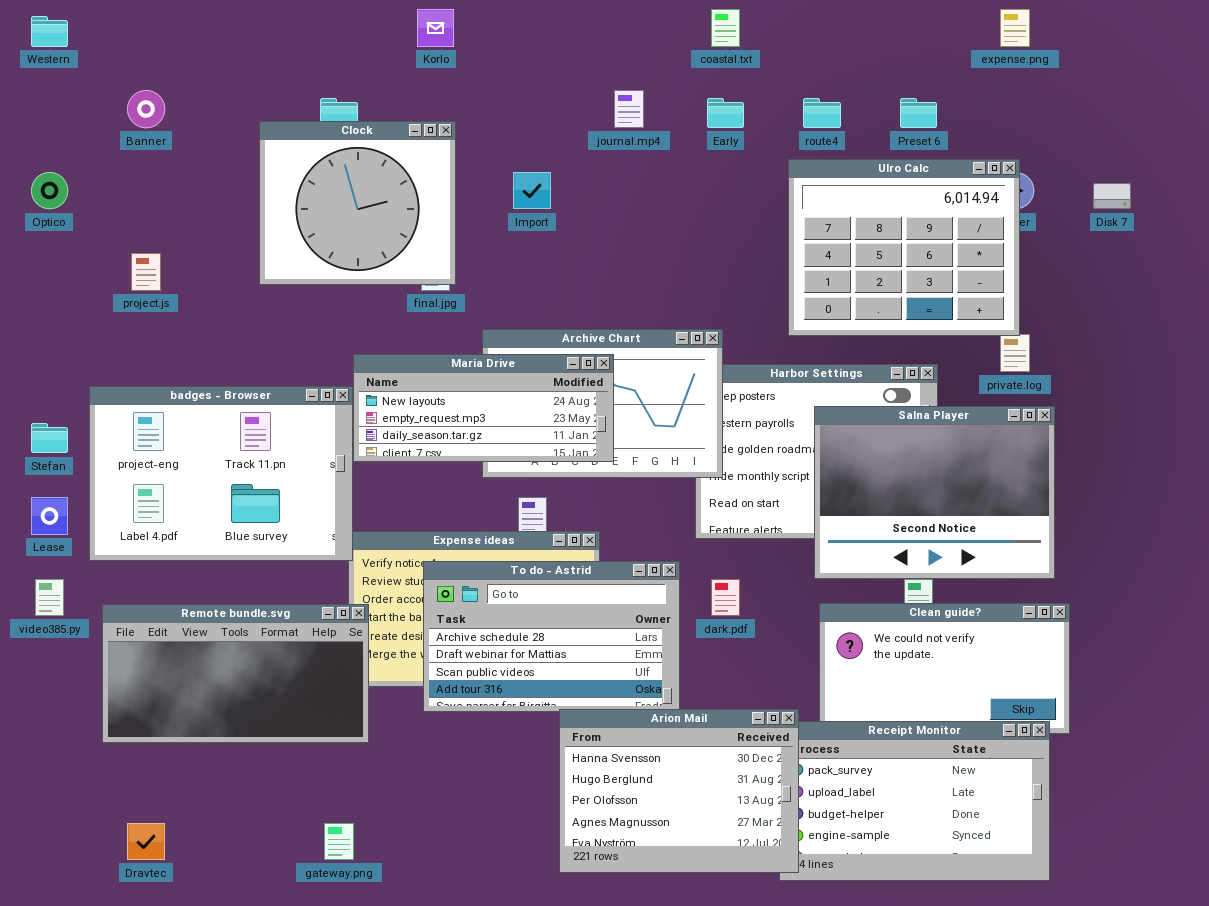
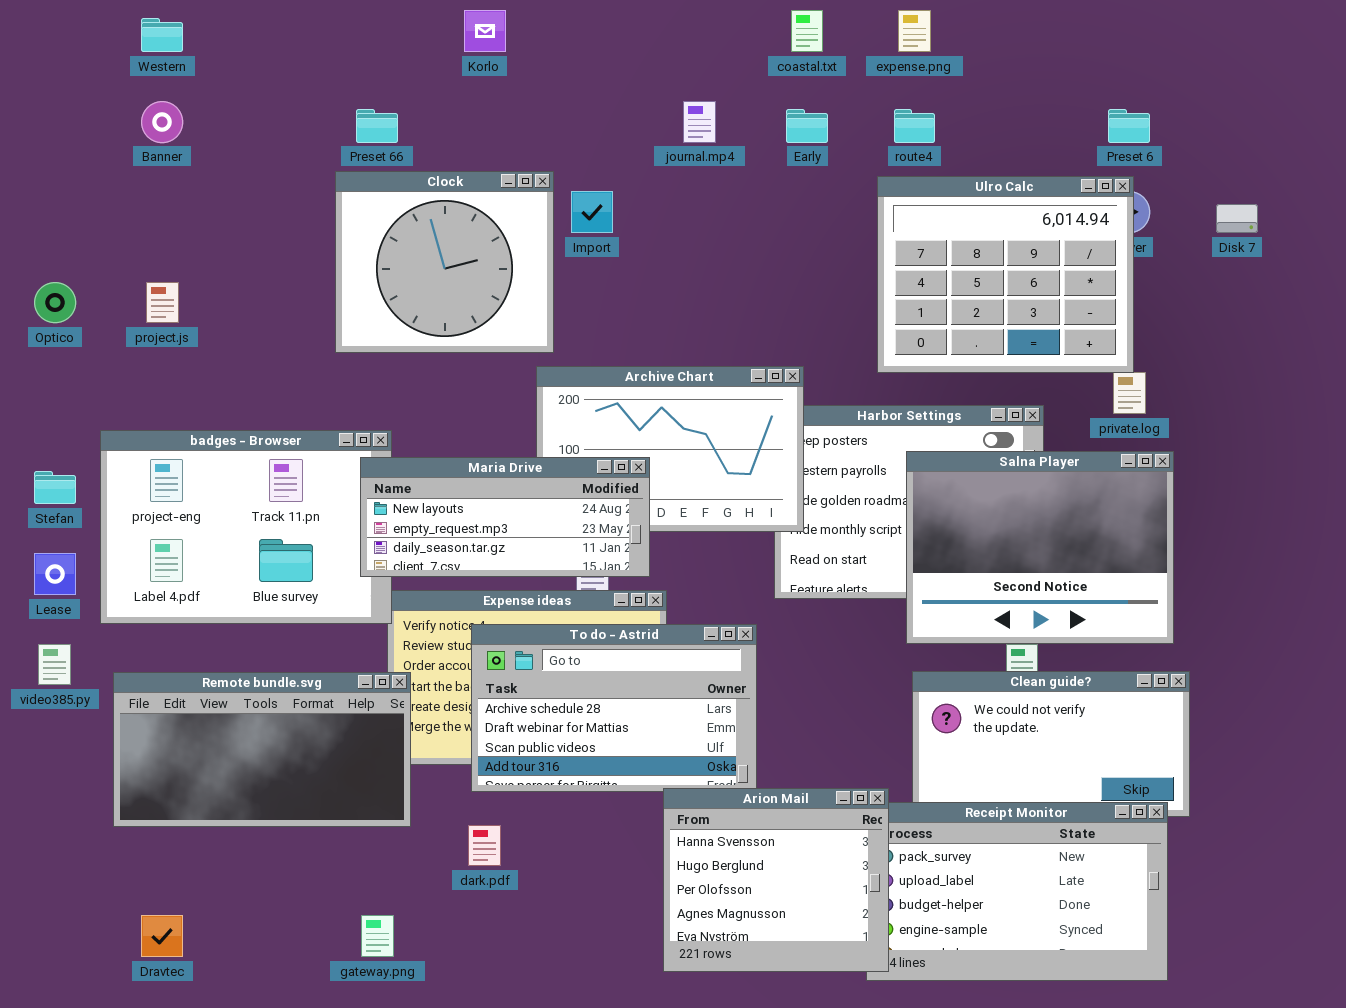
expense.png: [1000,9,1030,47] -> [898,10,931,52], moved
Western: [31,16,68,47] -> [141,18,183,52], moved
Preset 6: [900,98,937,128] -> [1108,109,1150,143], moved
Clock: [259,121,456,285] -> [335,171,554,353], moved
Optico: [31,172,68,209] -> [34,282,76,323], moved
Maria Drive: [353,354,614,462] -> [360,457,650,577], moved
dark.pdf: [711,579,740,616] -> [468,825,501,866], moved
Arion Mail: [559,709,799,873] -> [663,788,889,972], resized

